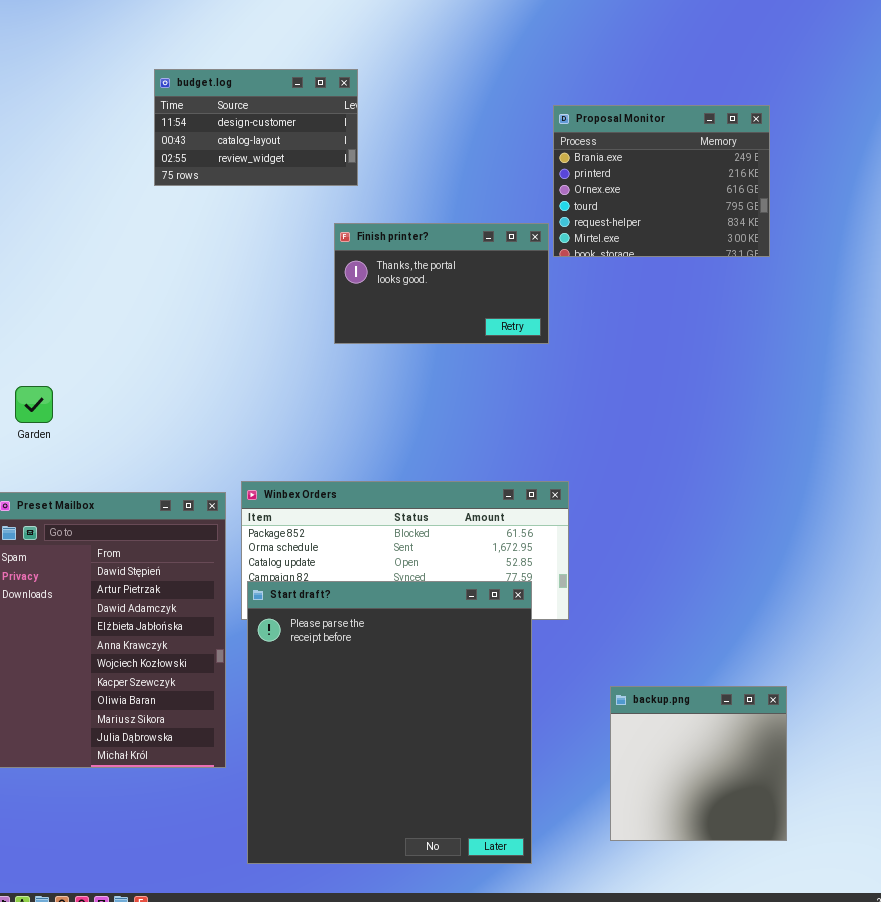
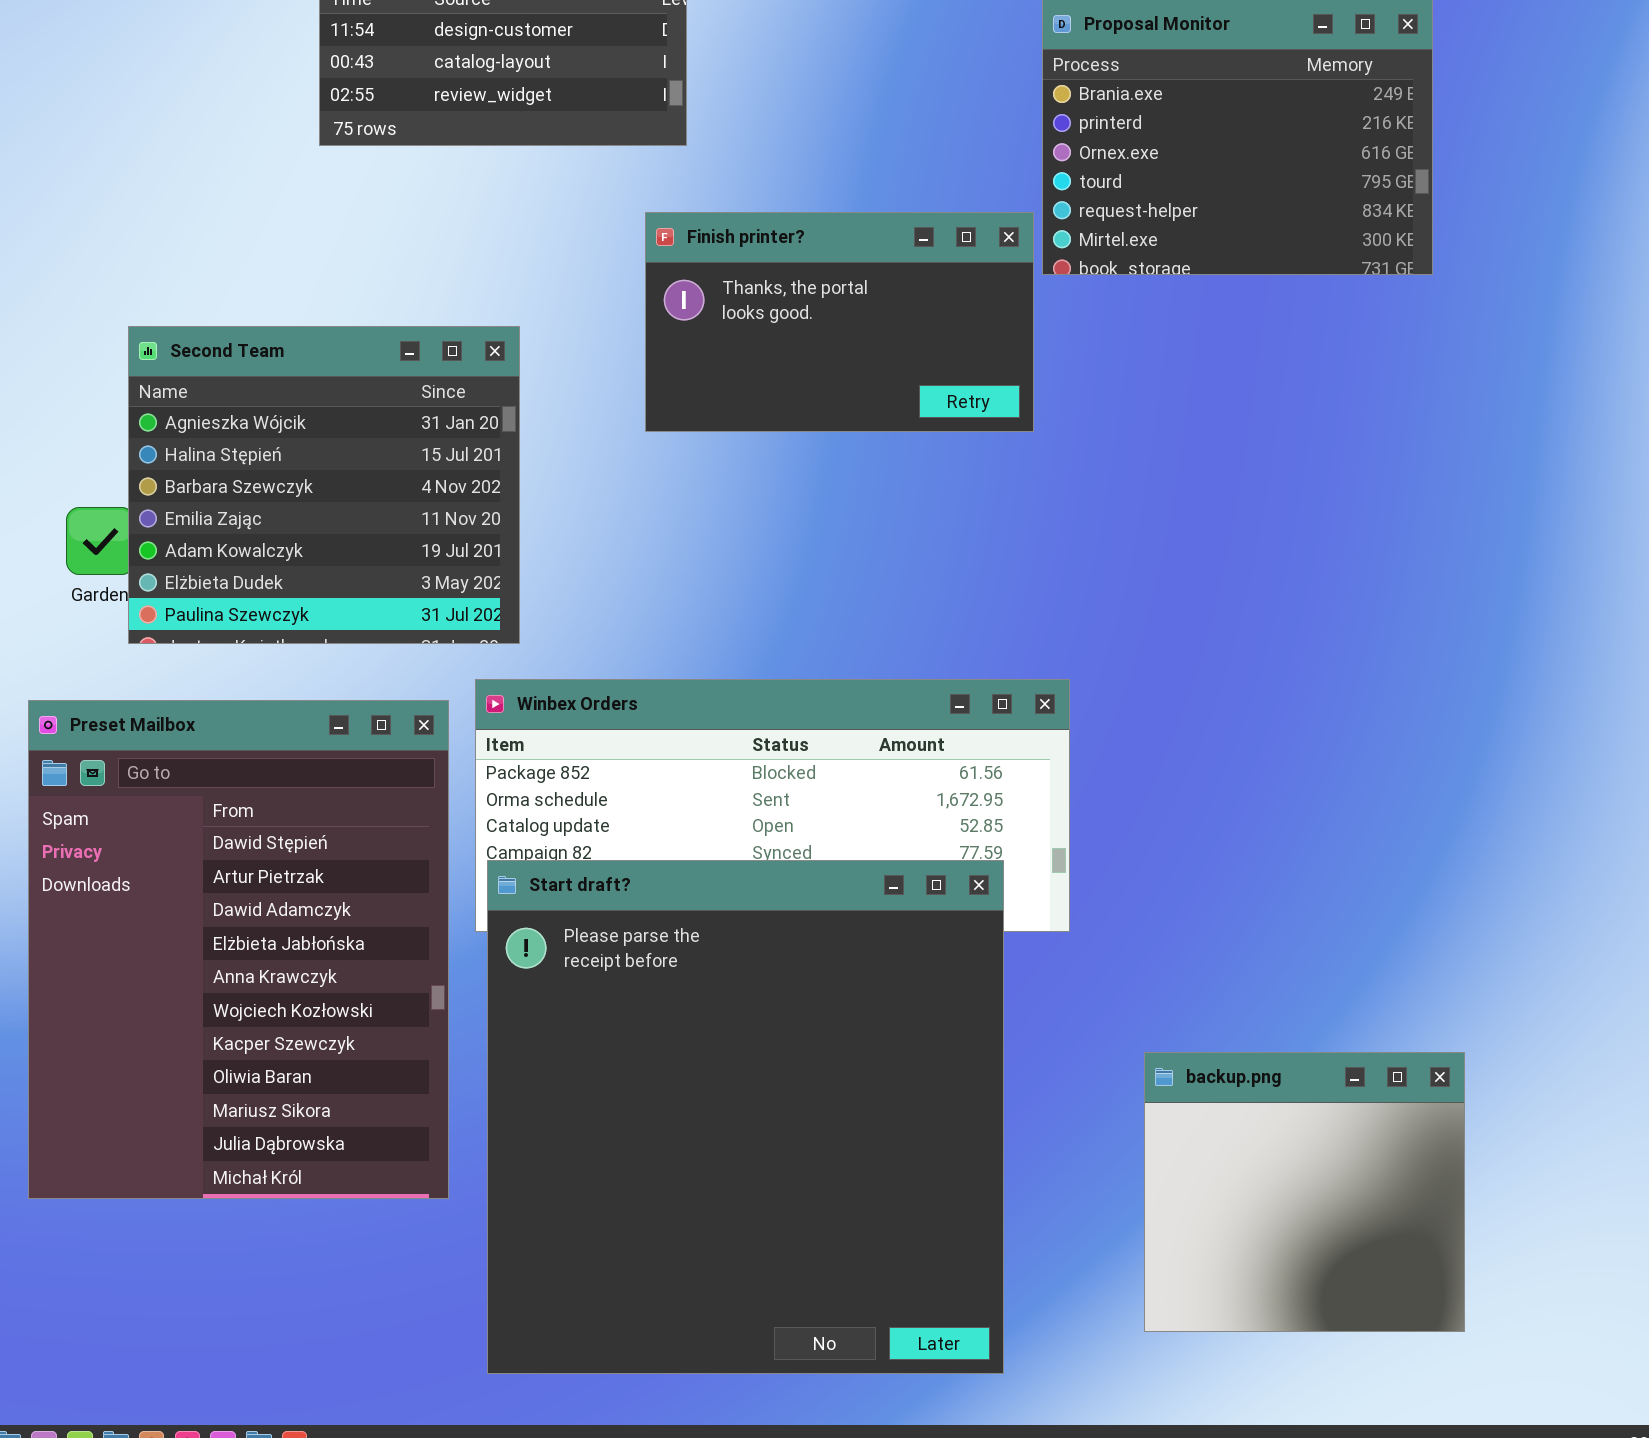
Second Team: none -> [128,326,520,644], opened

